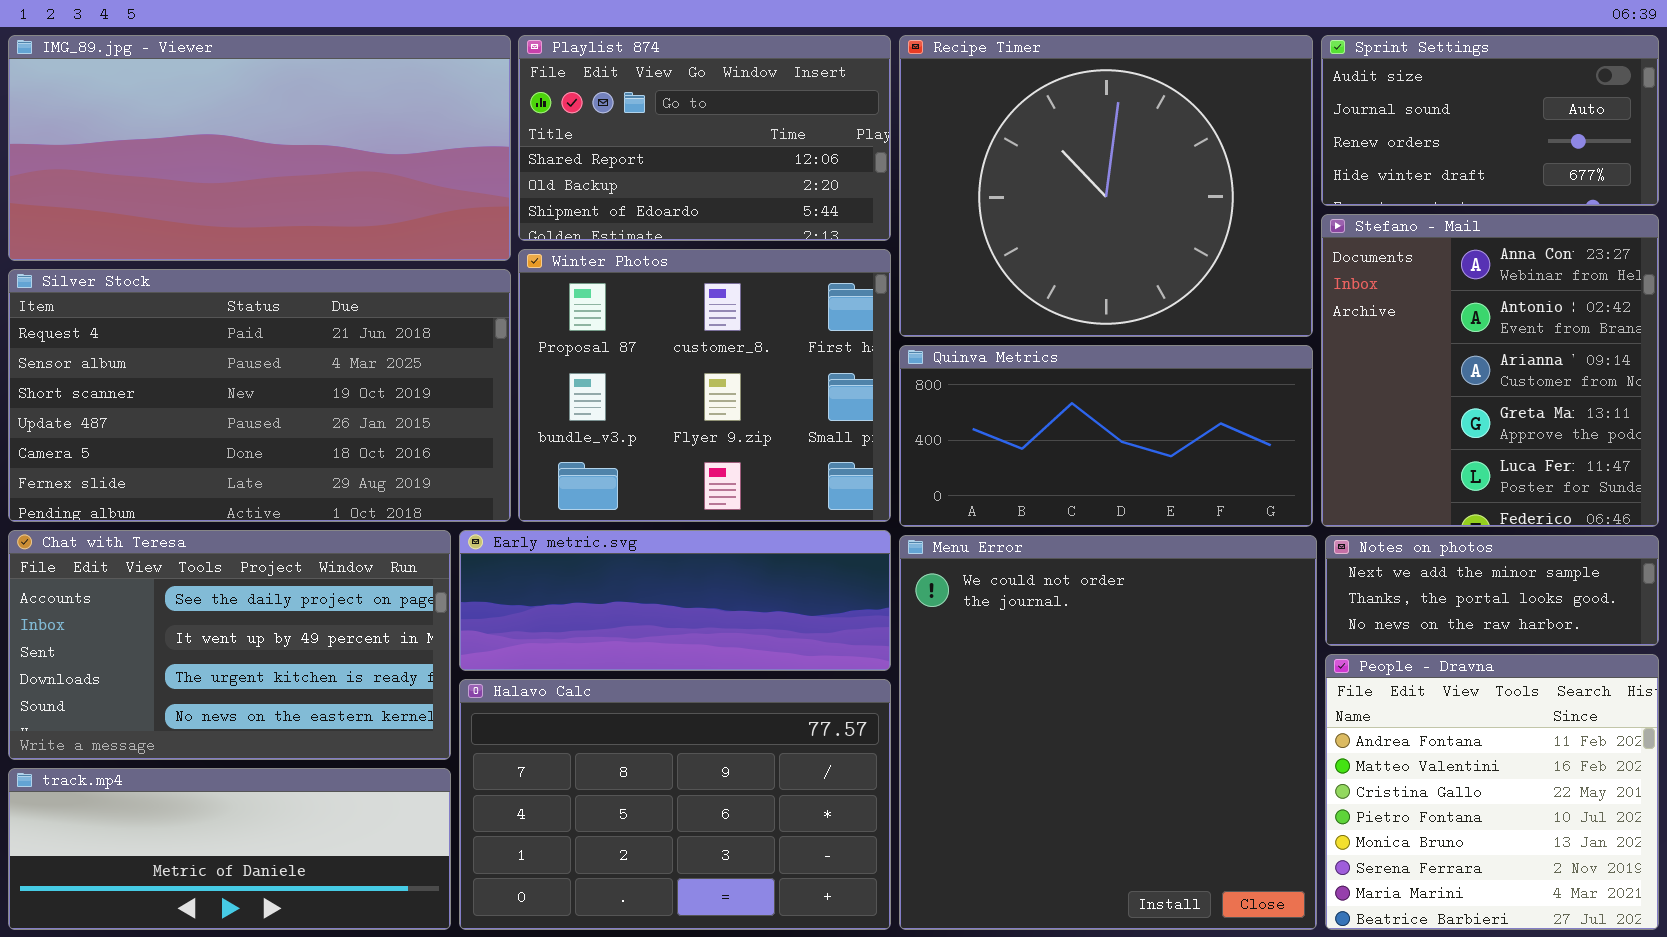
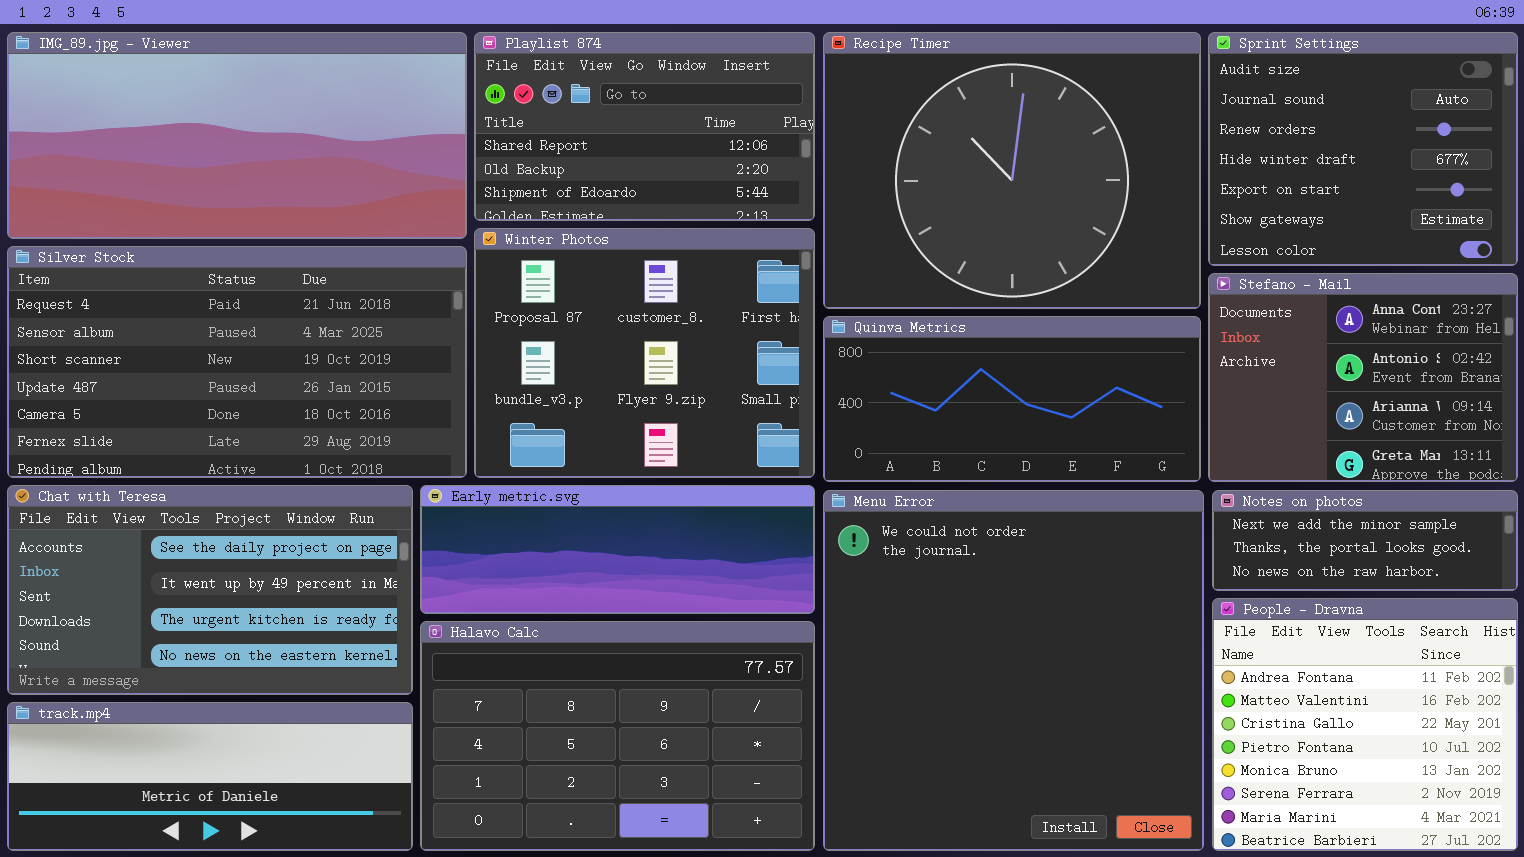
Sprint Settings: [1321,35,1659,206] -> [1208,32,1518,266], resized
Stefano - Mail: [1321,214,1659,527] -> [1208,273,1518,482], resized

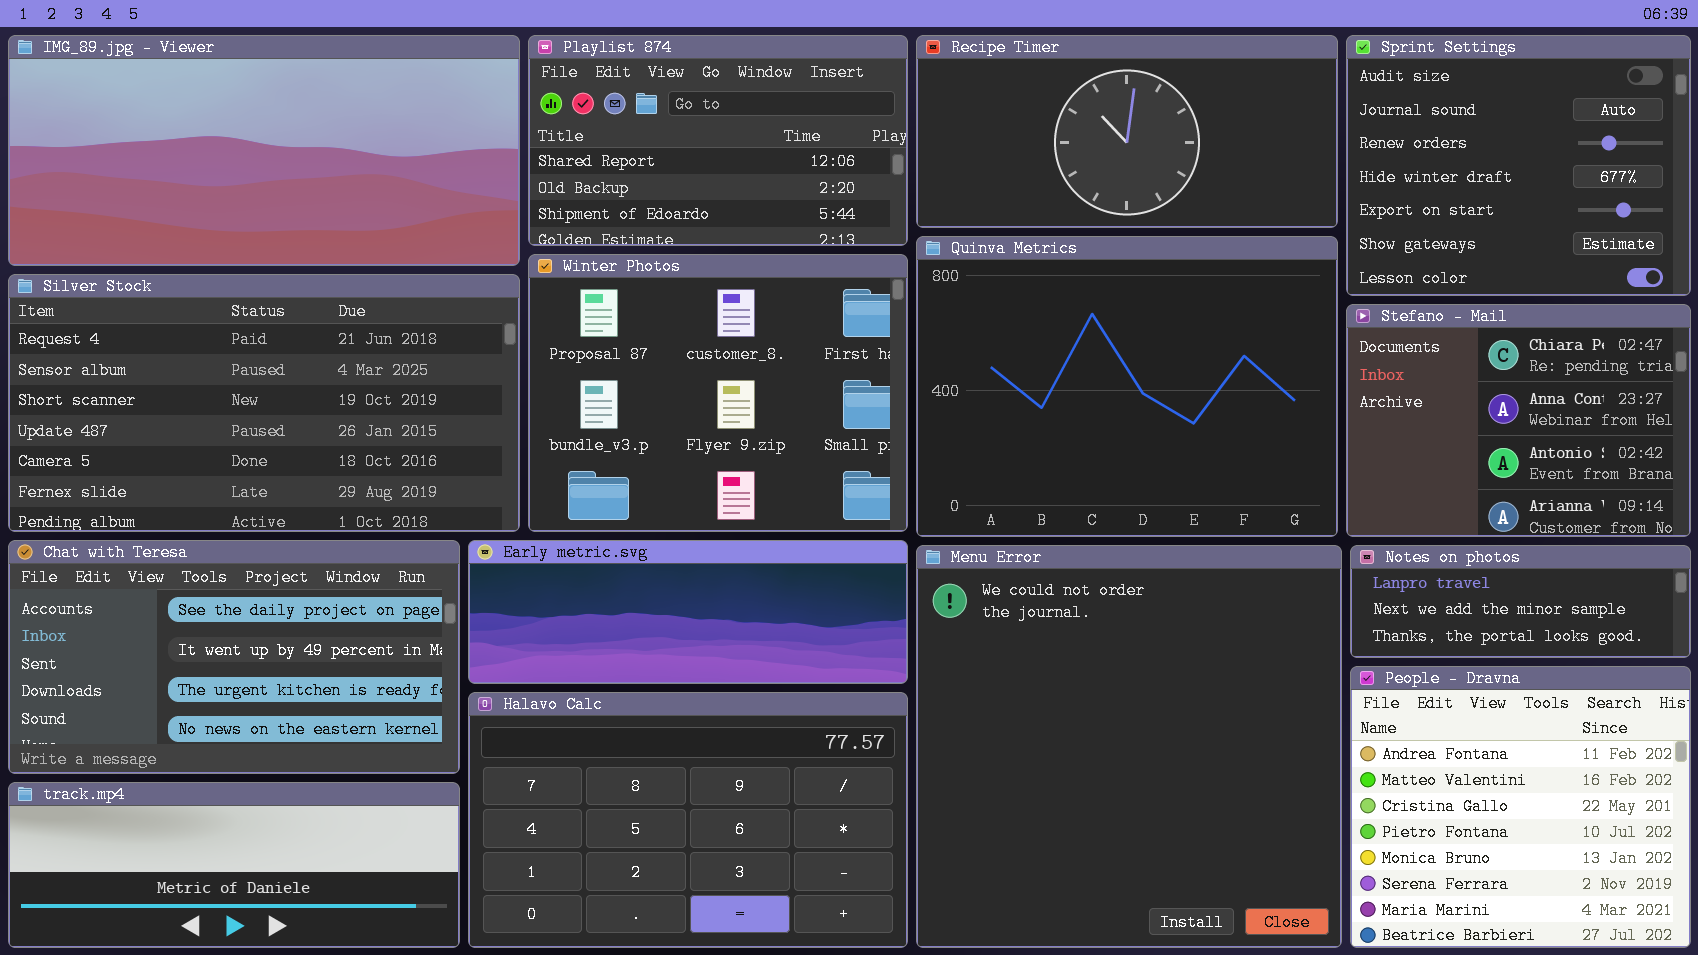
Recipe Timer: [823,32,1201,309] -> [916,35,1338,228], resized
Stefano - Mail: [1208,273,1518,482] -> [1346,304,1691,537], scrolled up 1 row
Quinva Metrics: [823,316,1201,482] -> [916,236,1338,537], resized
Notes on photos: [1212,490,1518,591] -> [1350,545,1691,658], scrolled up 1 row

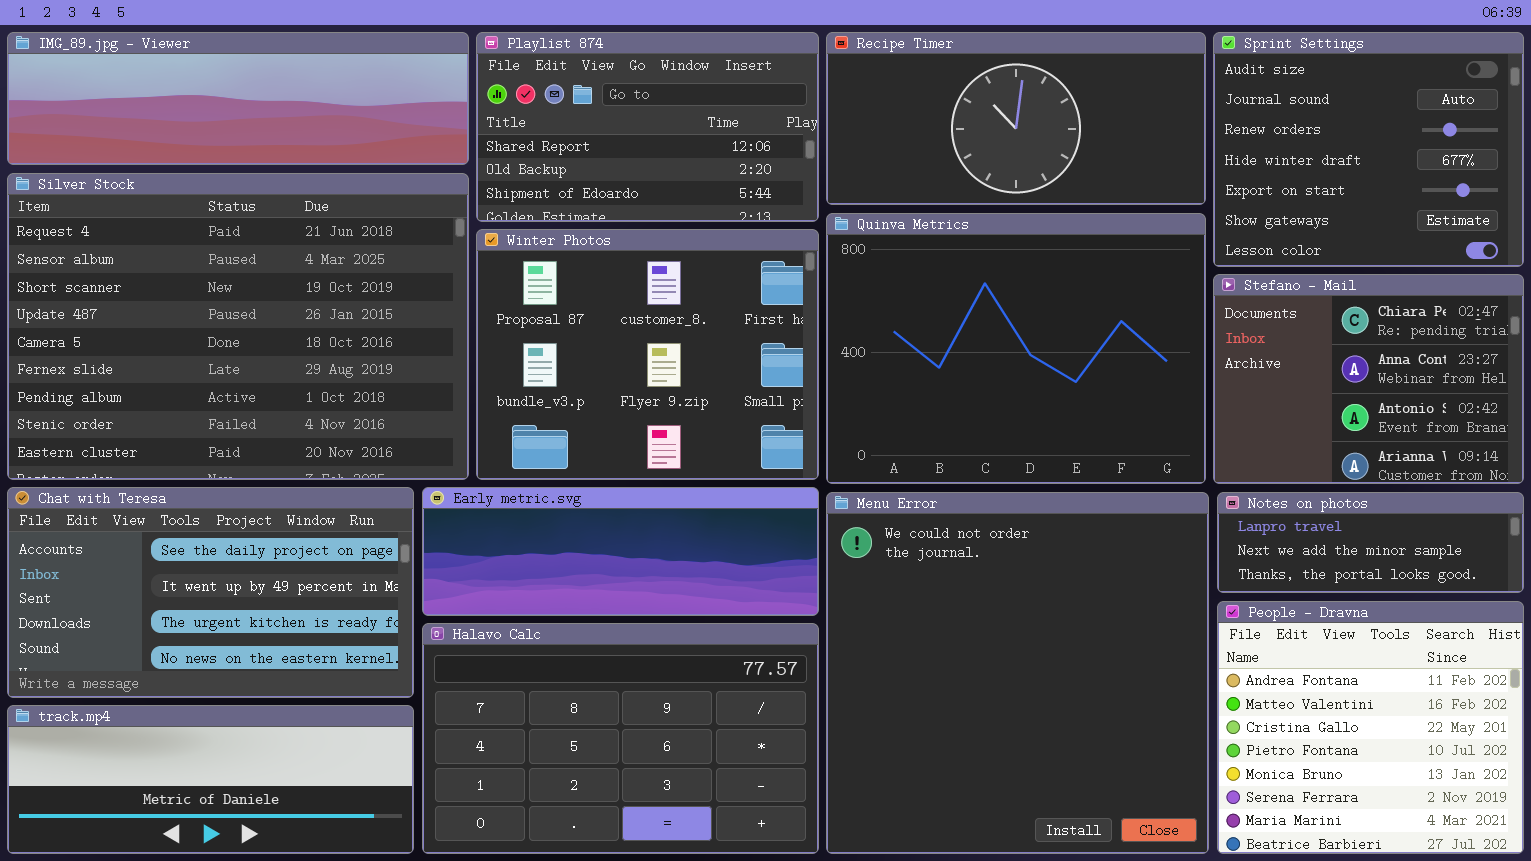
IMG_89.jpg - Viewer: [8,35,520,266] -> [7,32,469,165], resized
Silver Stock: [8,274,520,532] -> [7,173,469,480], resized

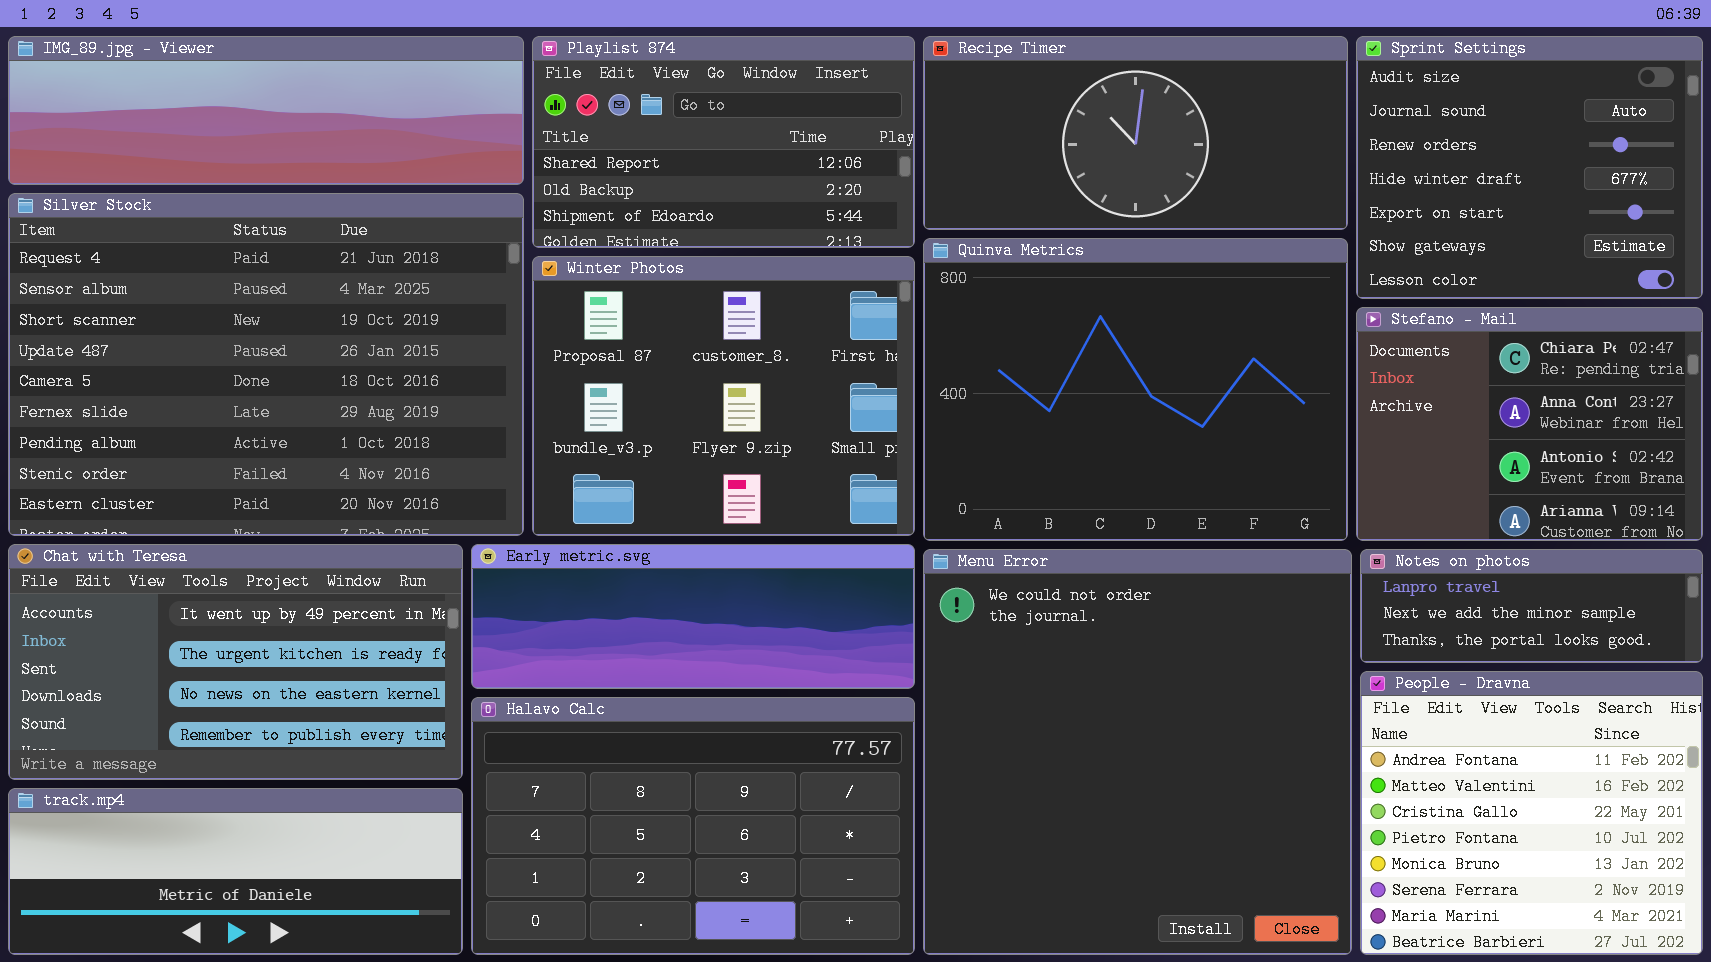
Chat with Teresa: [7,487,414,698] -> [8,544,463,780], scrolled down 1 row

